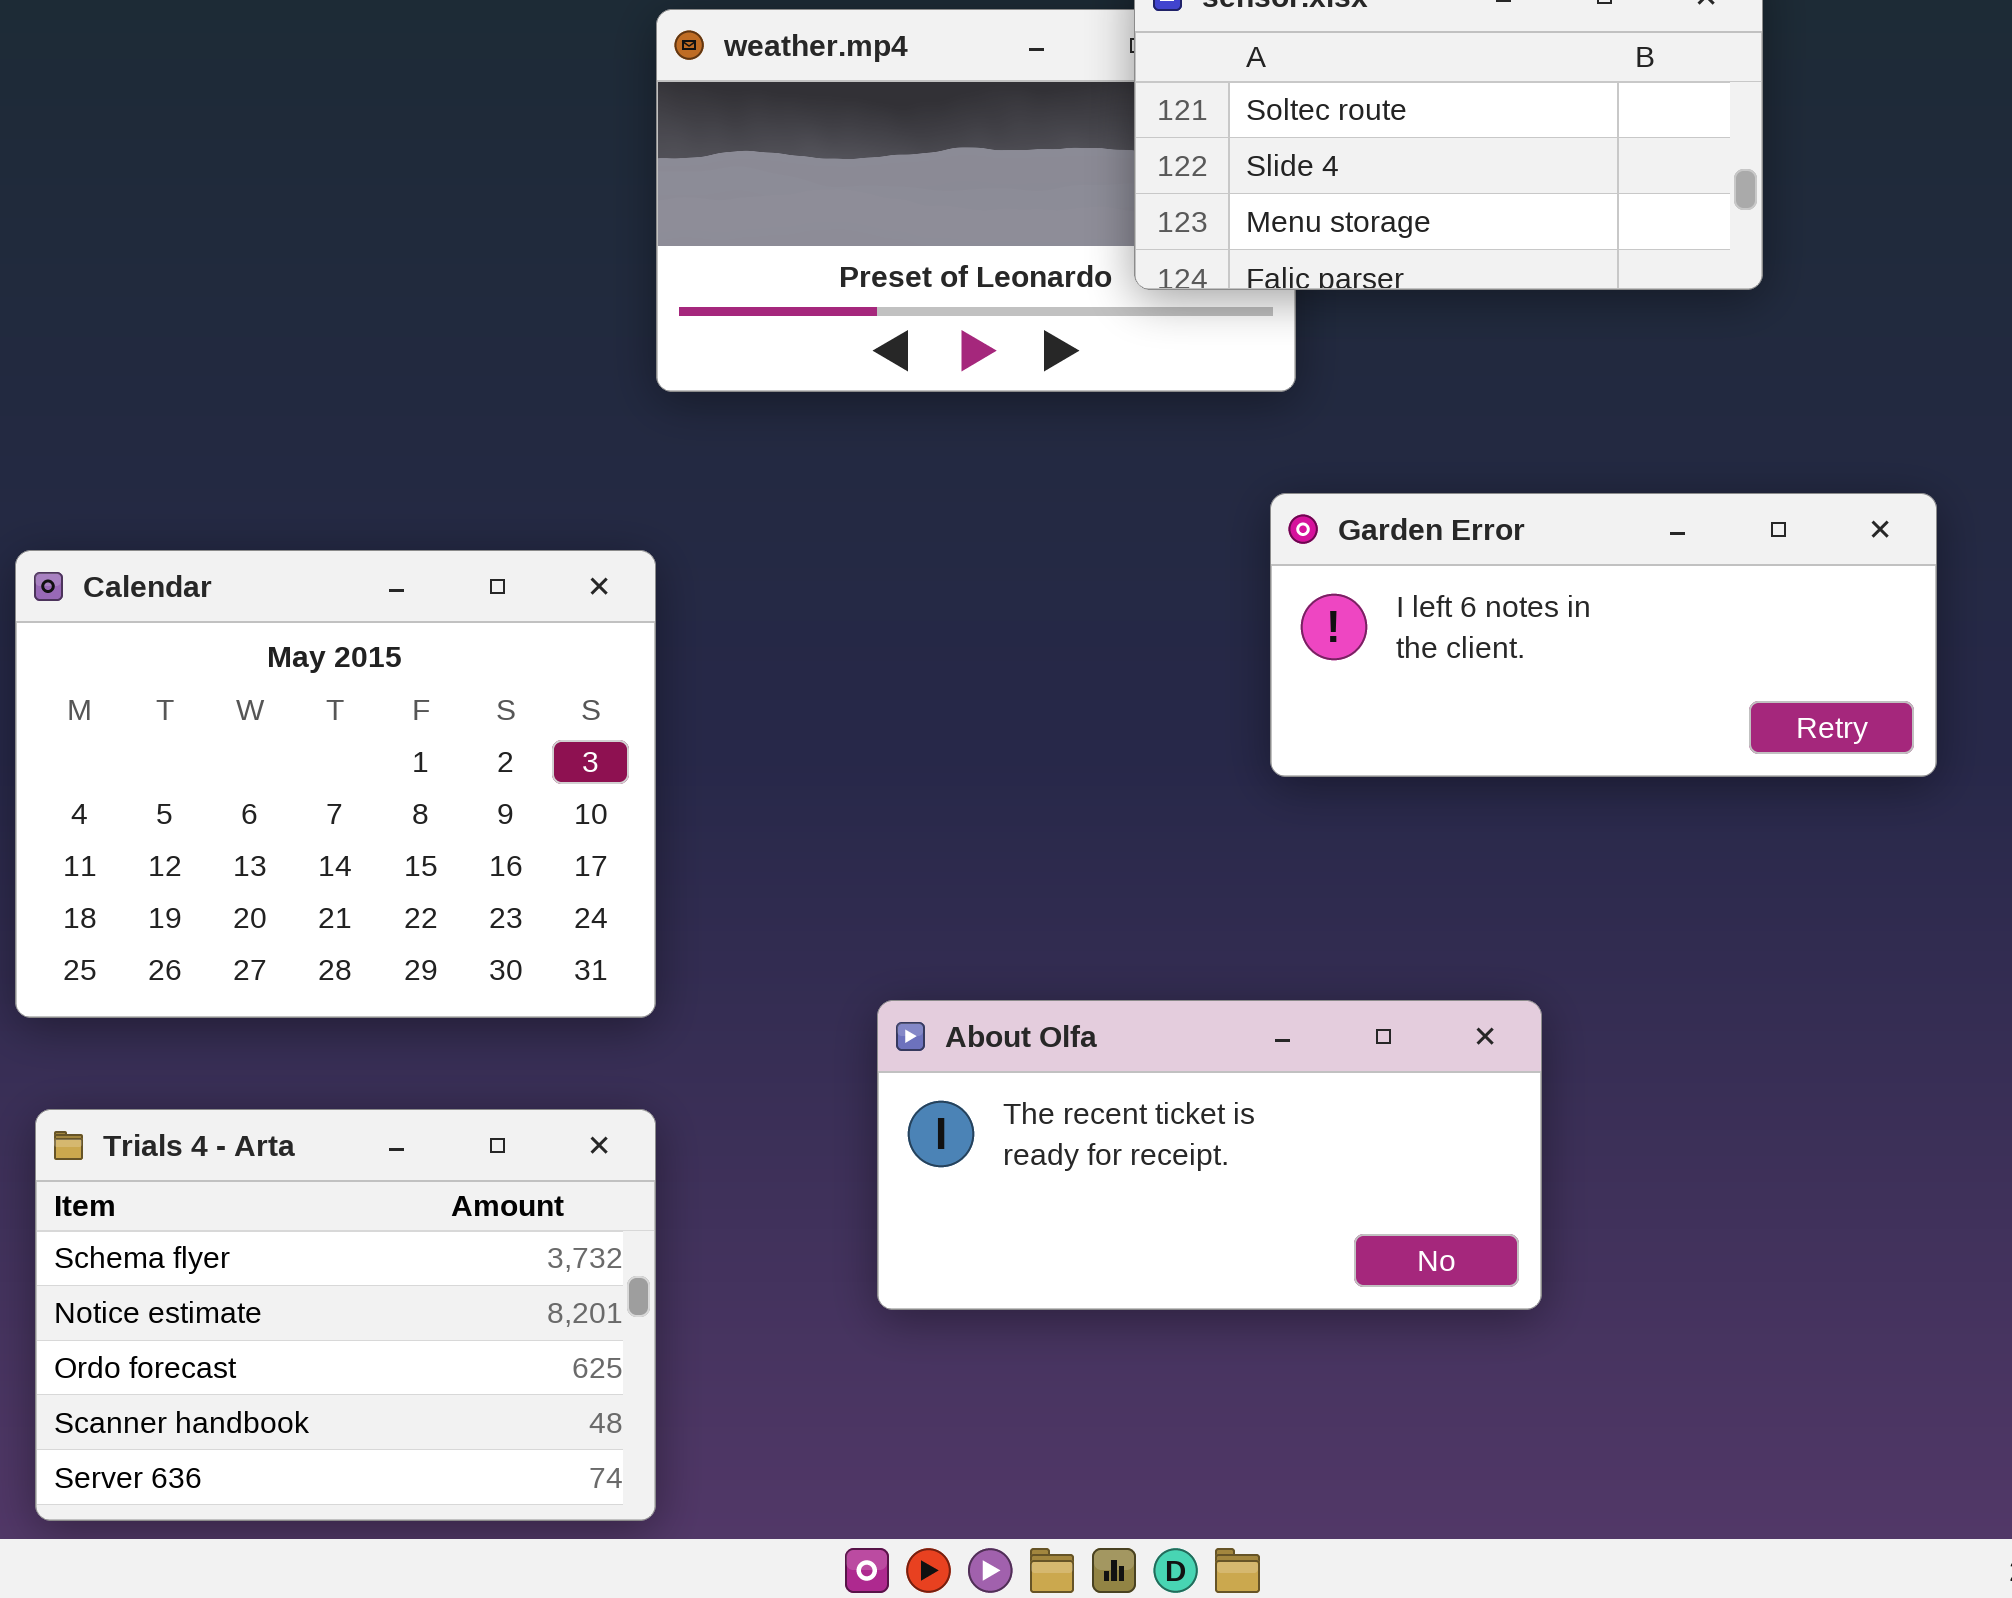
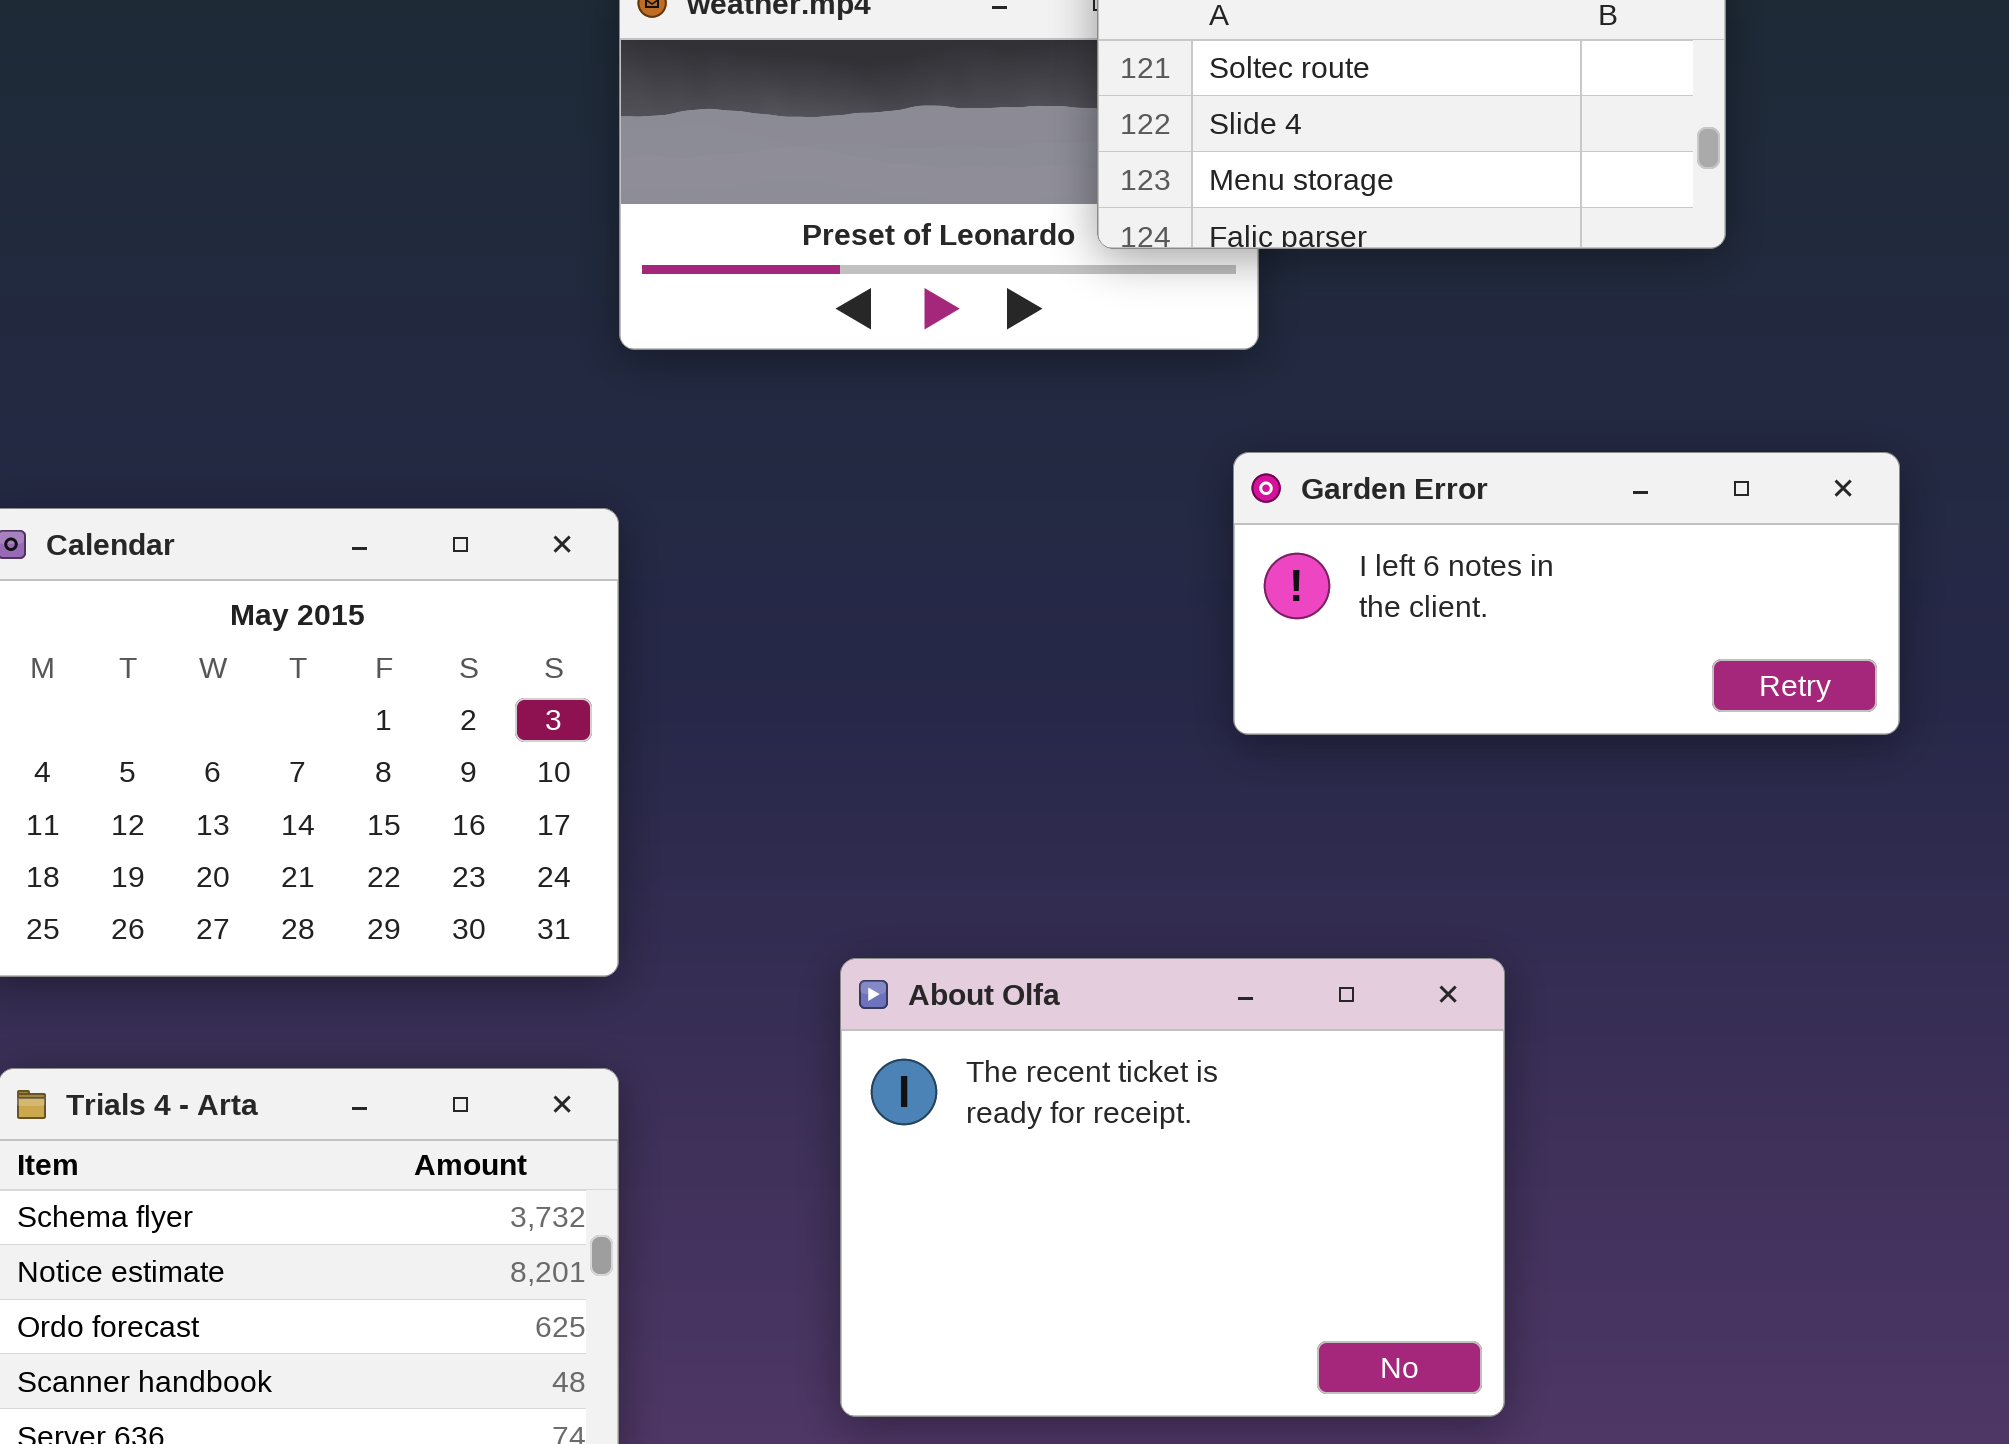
About Olfa: [877,1000,1542,1310] -> [840,958,1505,1417], resized

